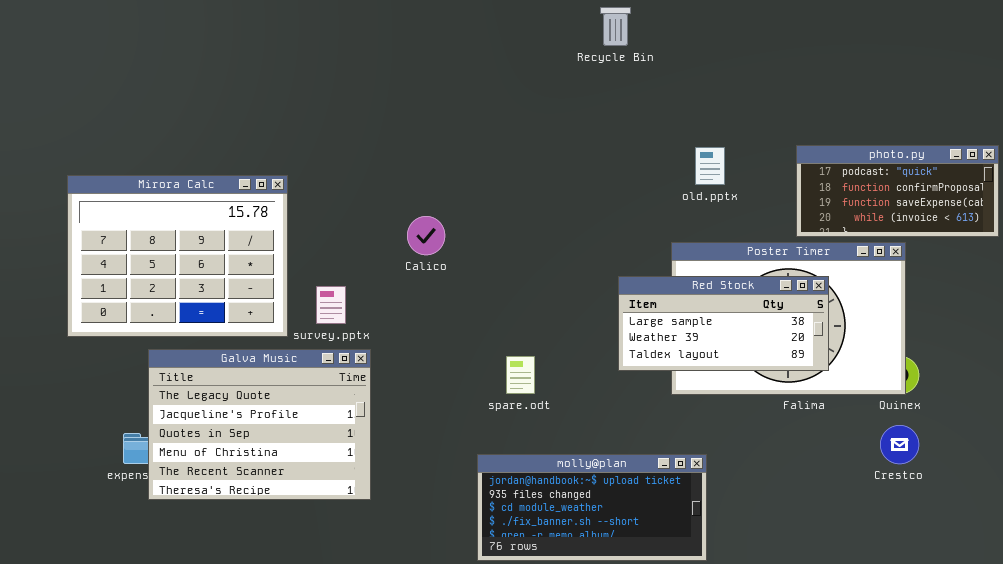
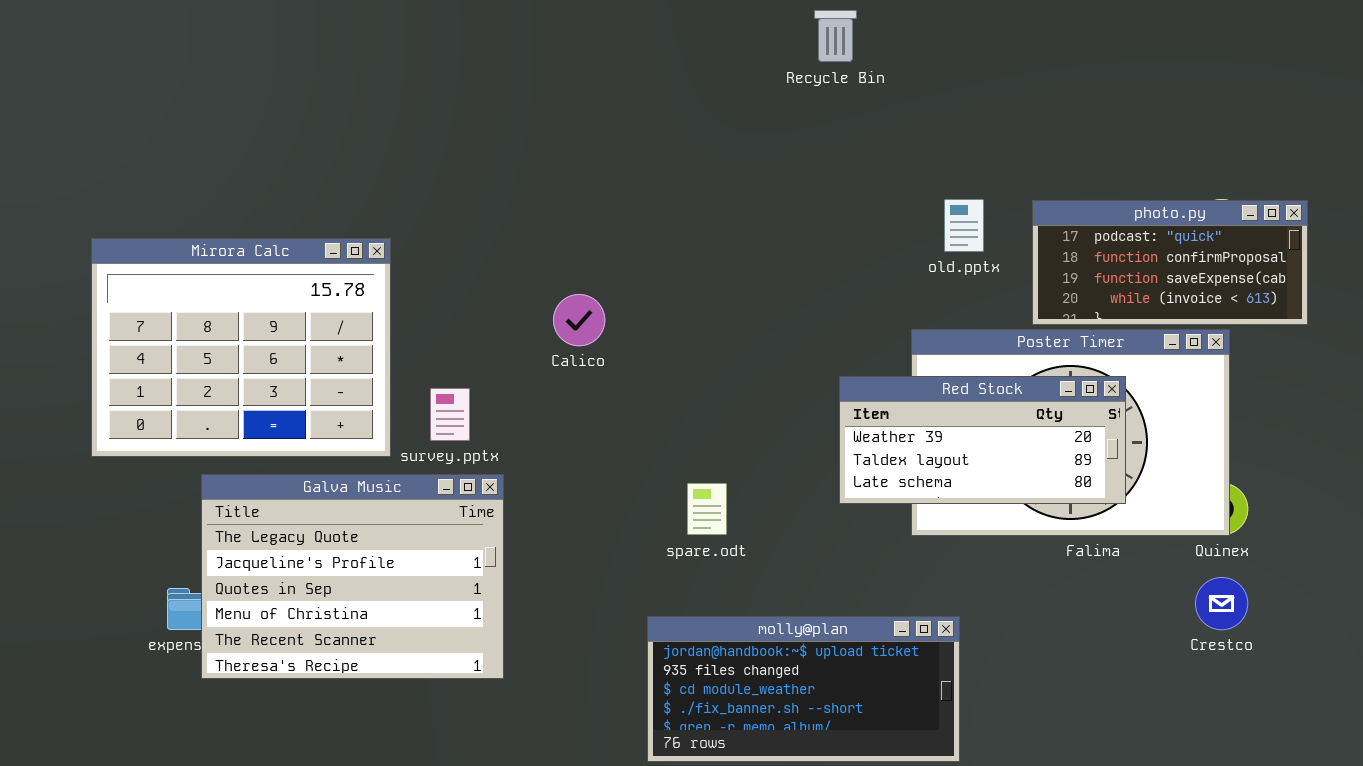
photo.py: [796,145,999,237] -> [1032,200,1308,325], moved
Red Stock: [618,276,829,371] -> [839,376,1126,504], scrolled down 1 row

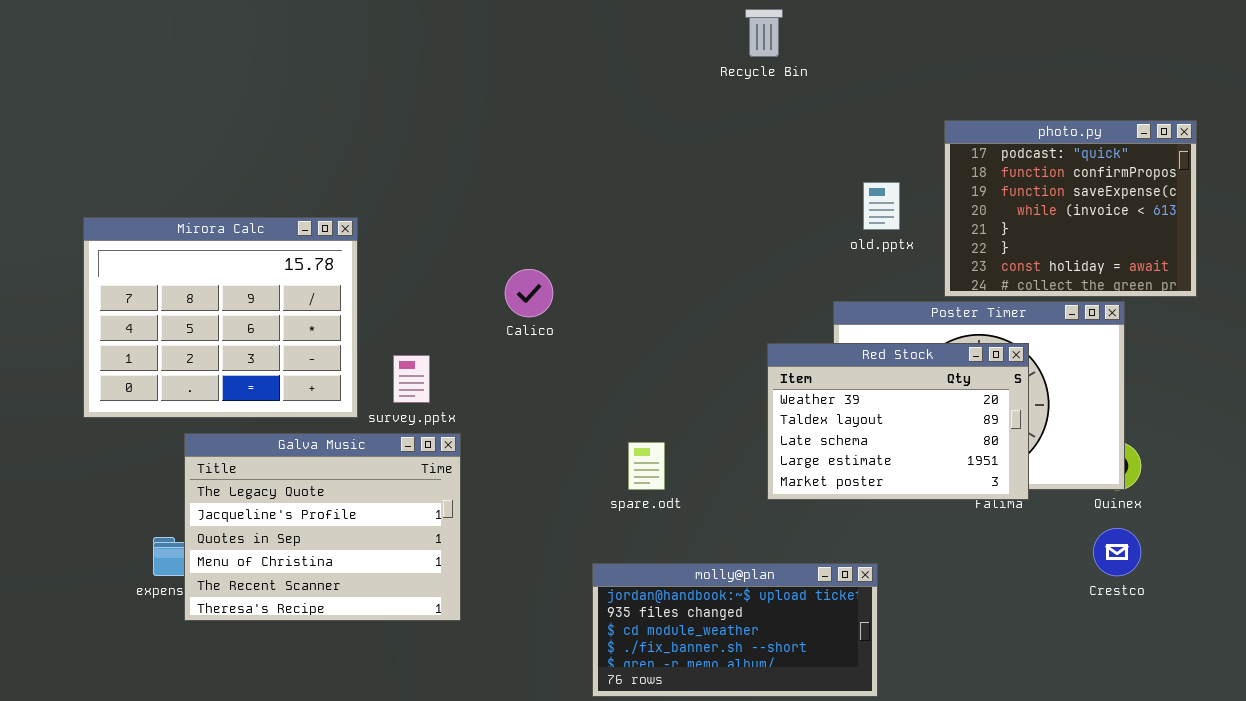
photo.py: [1032,200,1308,325] -> [944,120,1197,297], resized
Red Stock: [839,376,1126,504] -> [767,343,1029,500], resized

